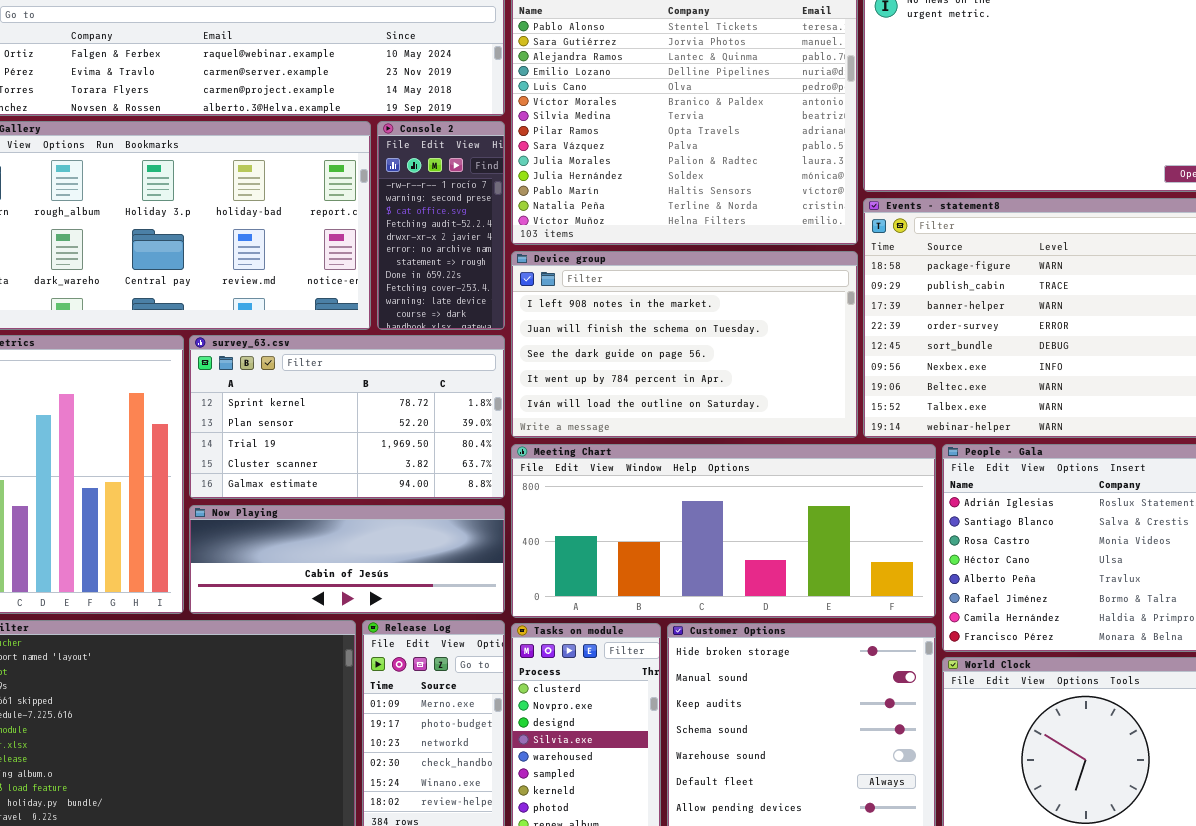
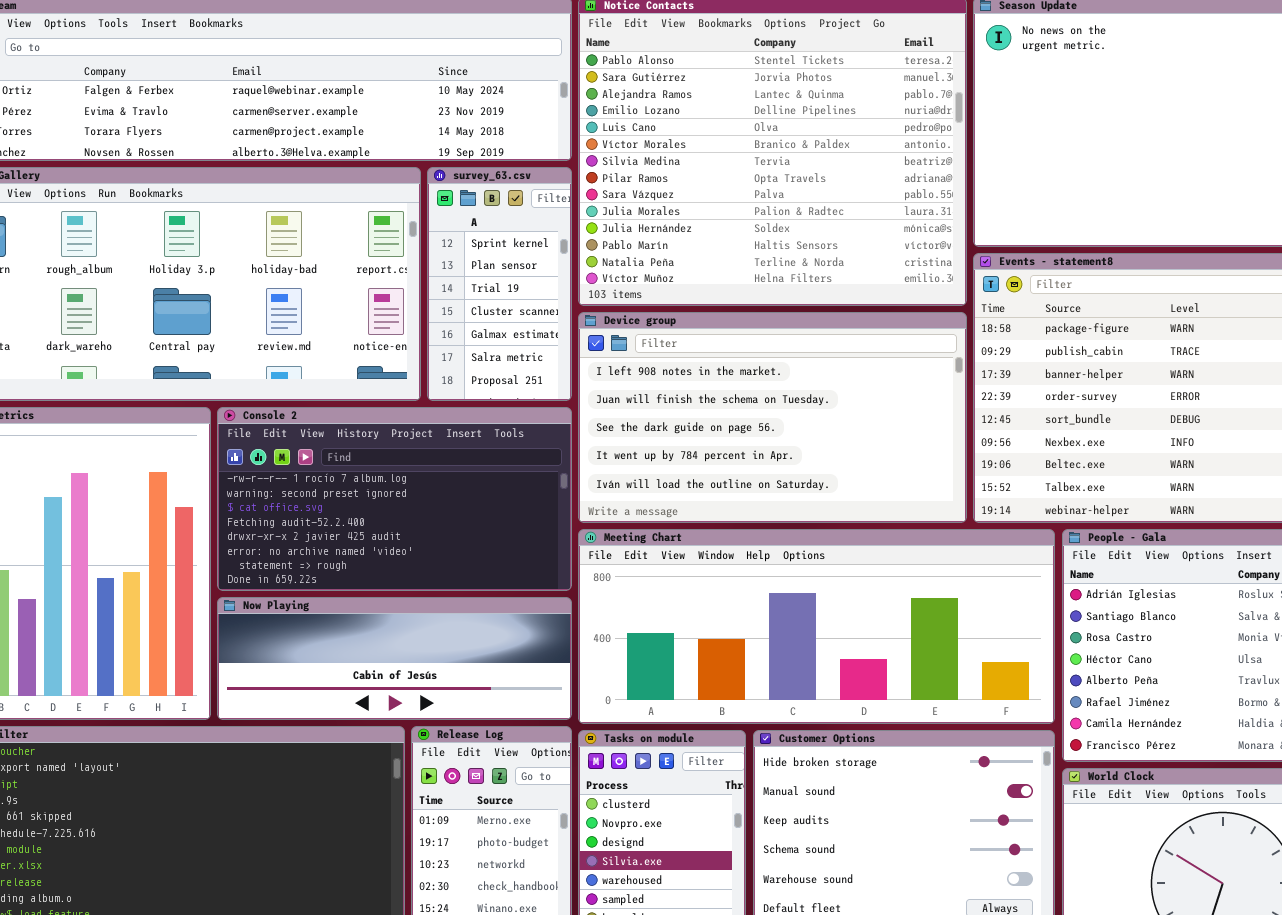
Console 2: [377,121,505,330] -> [217,407,572,591], moved, resized
survey_63.csv: [189,335,505,499] -> [427,167,572,401], moved, resized

